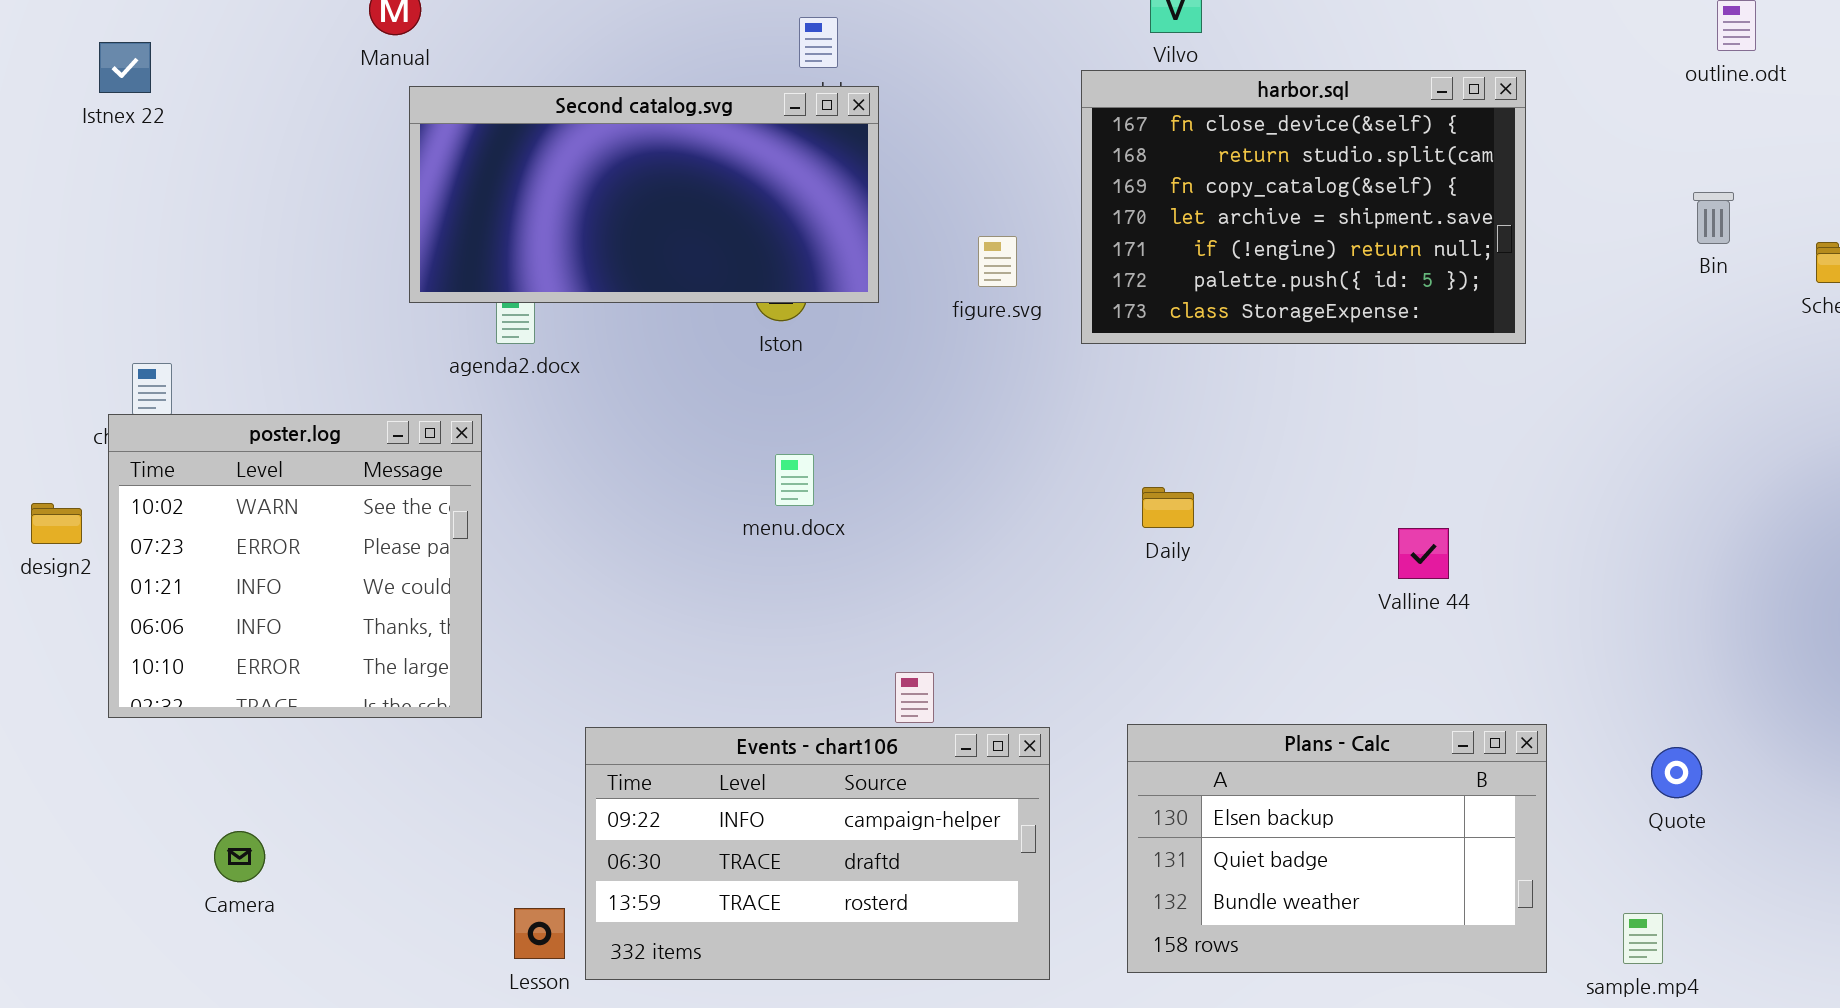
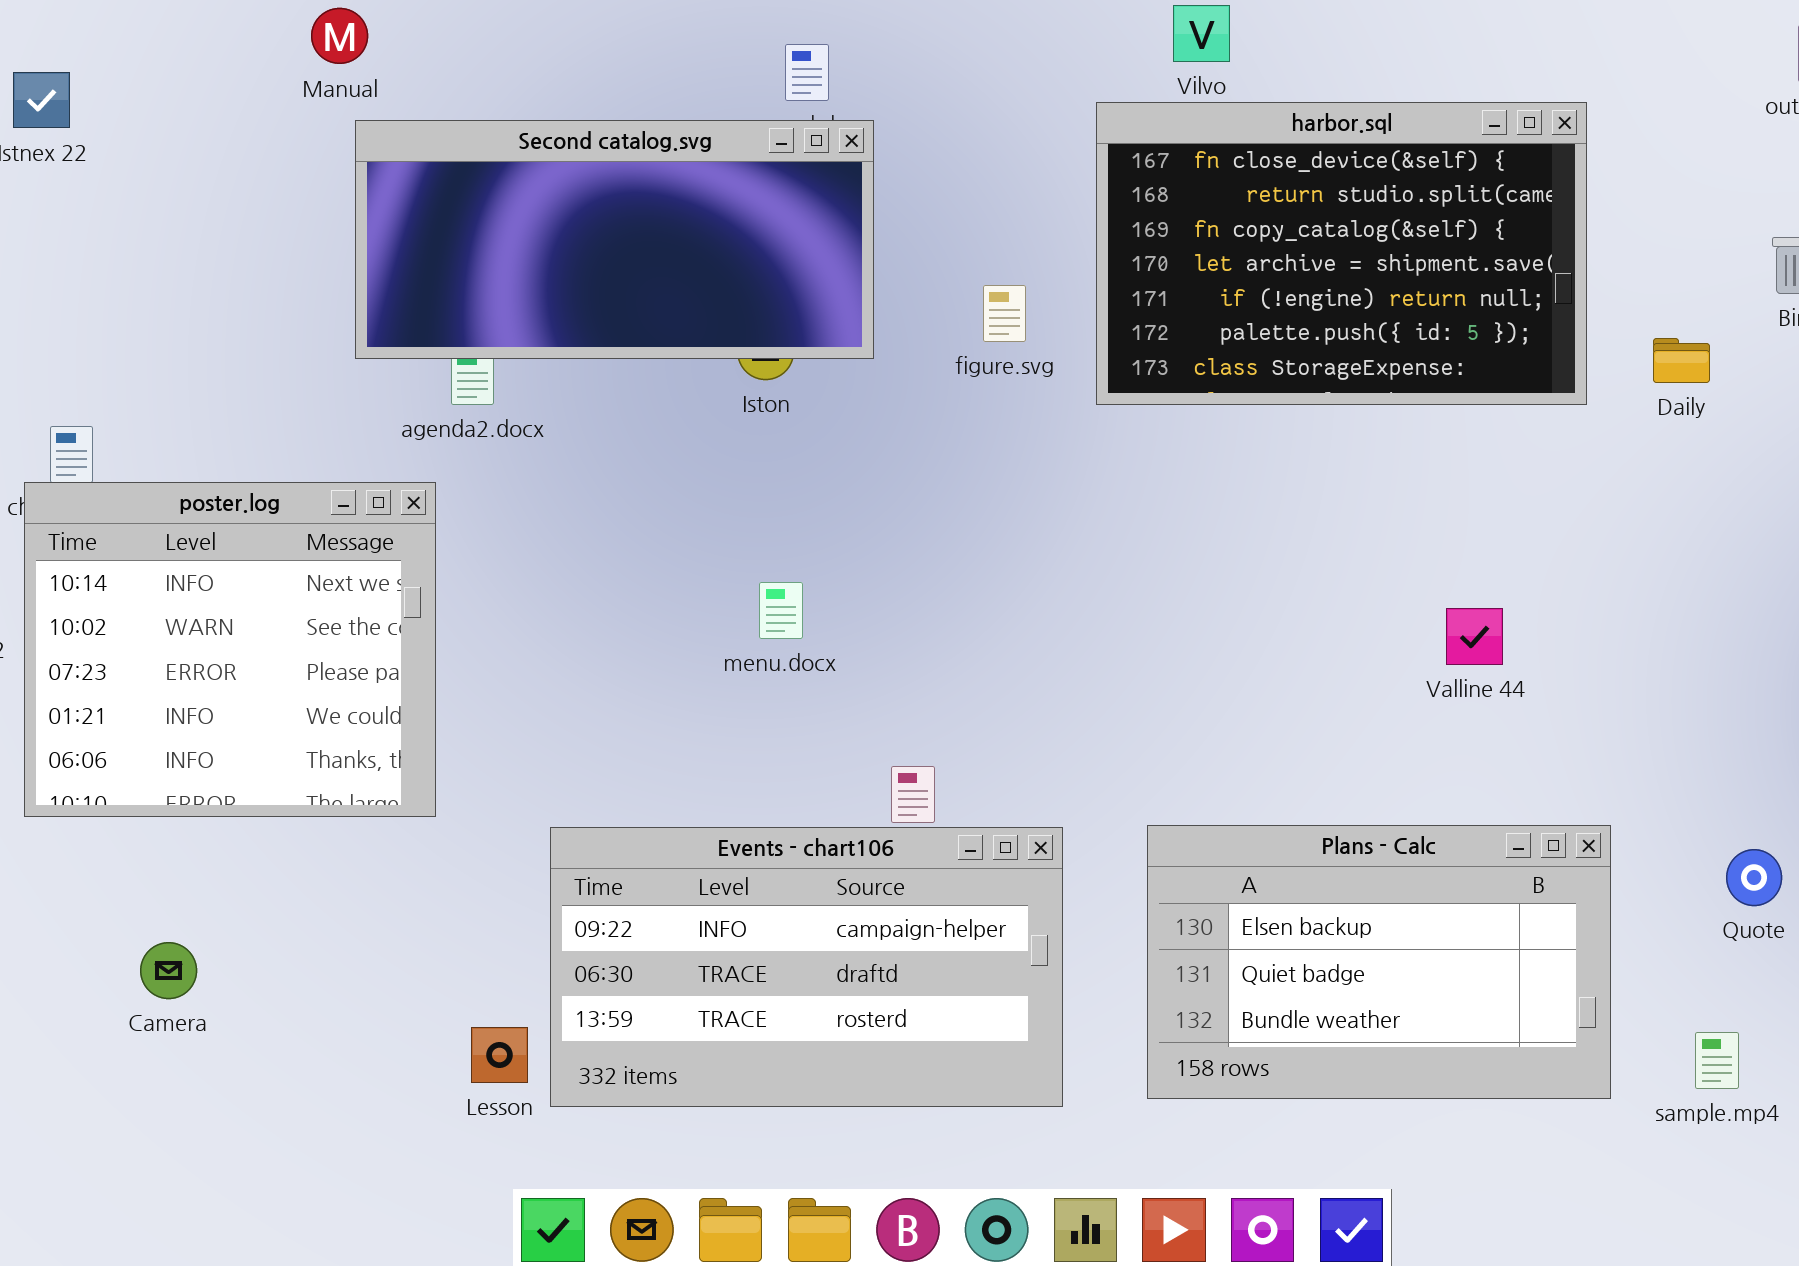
poster.log: [108,414,482,718] -> [24,482,436,817], scrolled up 1 row
menu.docx: [775,454,814,506] -> [759,582,803,639], moved
Daily: [1142,487,1194,528] -> [1653,338,1710,383], moved

